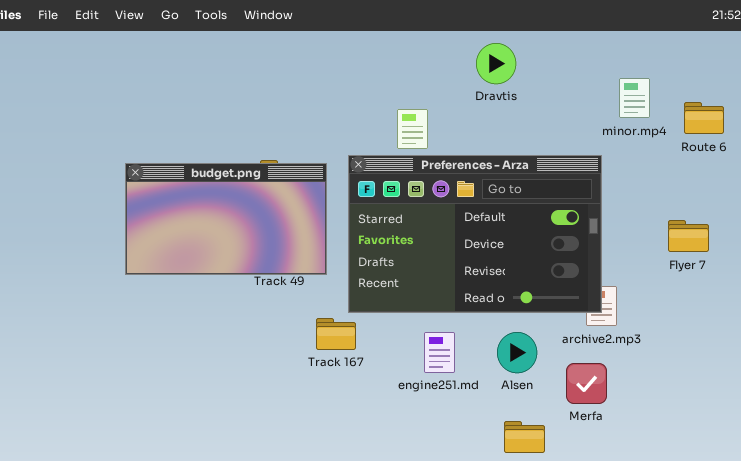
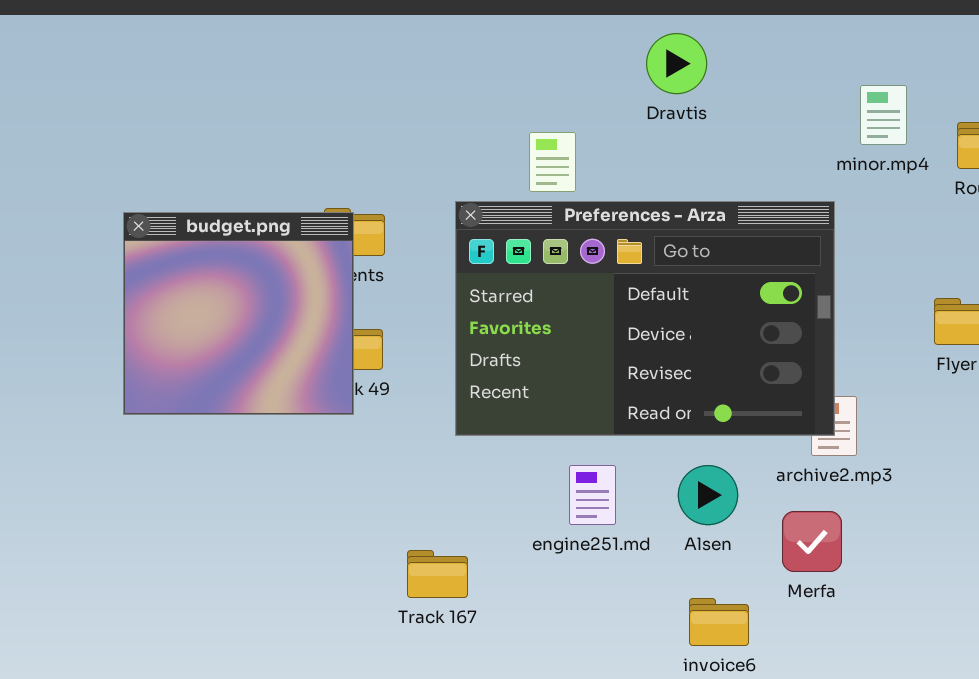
budget.png: [125,163,327,275] -> [123,212,354,415], resized
Track 167: [316,318,356,350] -> [407,550,468,598], moved

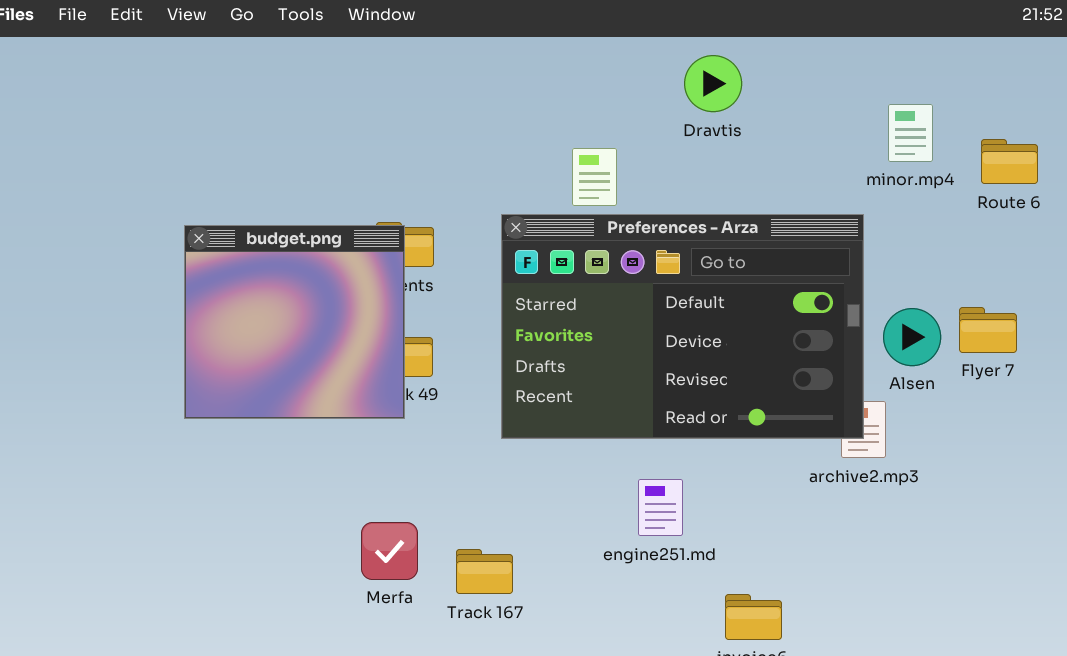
engine251.md: [569,465,616,525] -> [638,479,683,536], moved
Alsen: [678,465,738,525] -> [883,308,941,366], moved
Merfa: [782,511,842,572] -> [361,522,418,580], moved

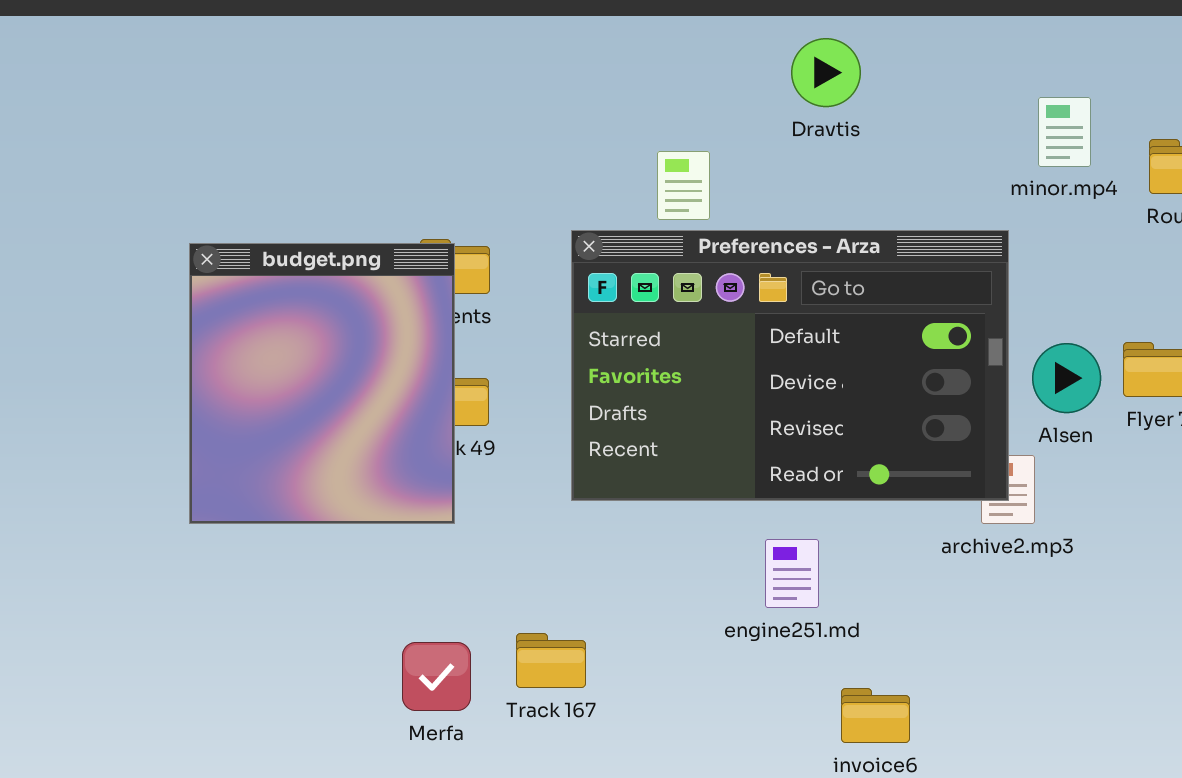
budget.png: [184,225,405,419] -> [189,243,455,524], resized
engine251.md: [638,479,683,536] -> [765,539,819,608], moved
Merfa: [361,522,418,580] -> [402,642,471,711], moved

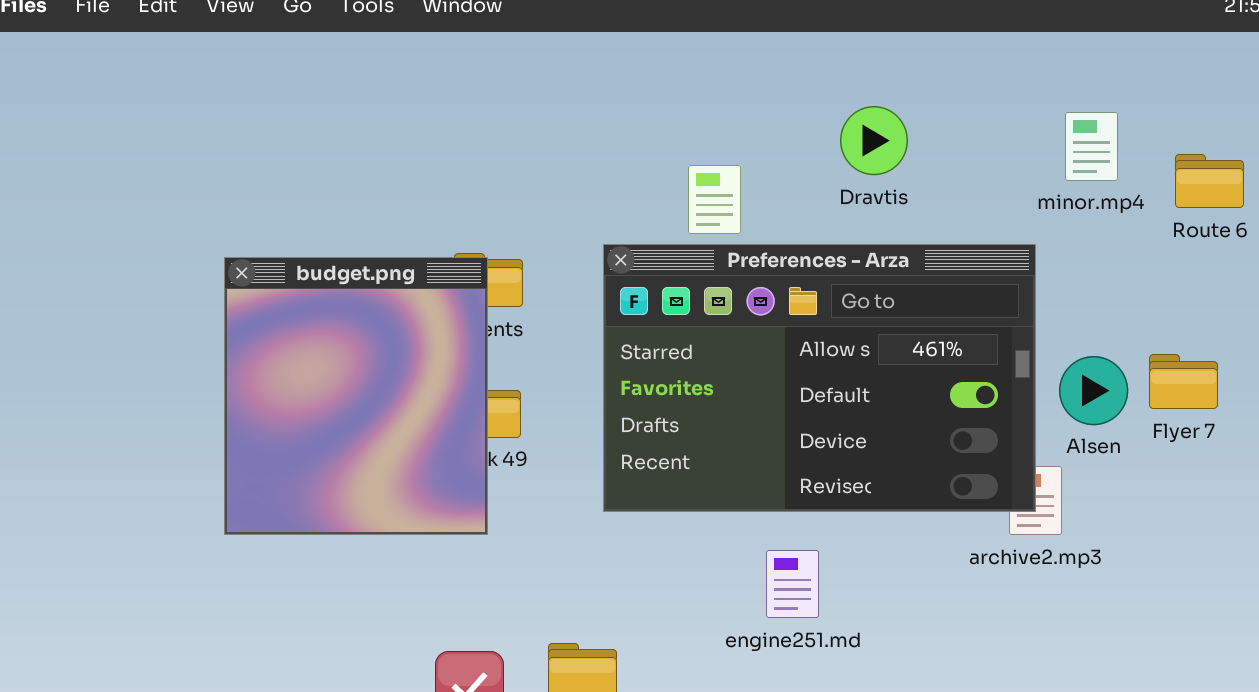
Dravtis: [791,38,861,107] -> [840,106,908,175], moved
Preferences - Arza: [571,230,1009,501] -> [603,244,1036,512], scrolled up 1 row
engine251.md: [765,539,819,608] -> [766,550,819,618], moved

